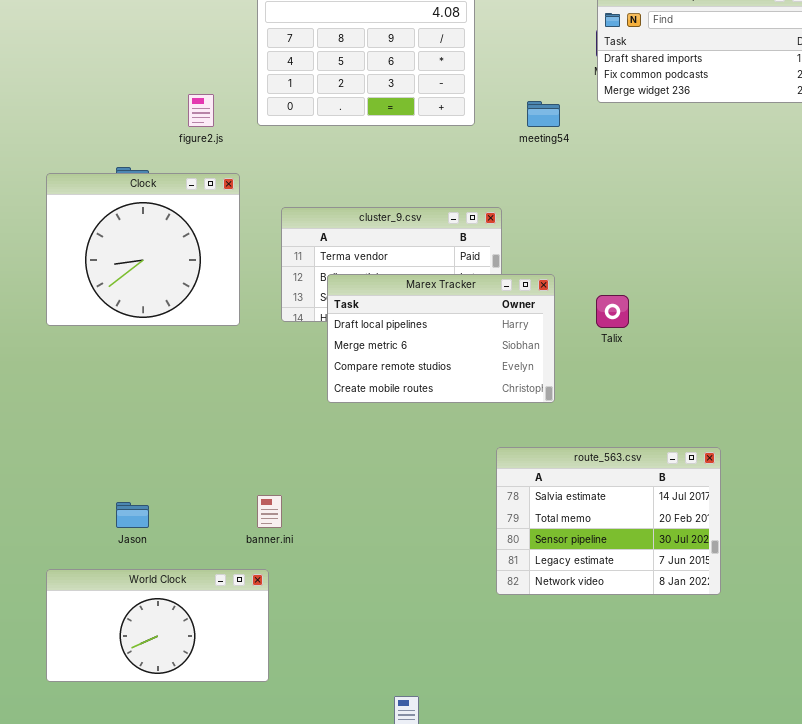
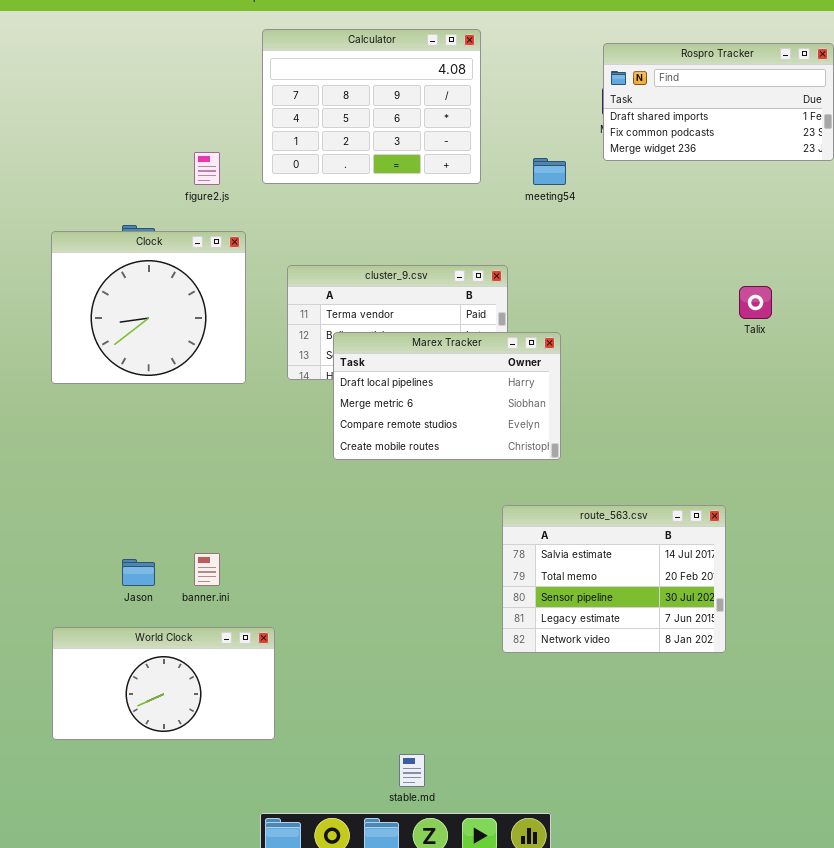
Talix: [596,295,629,328] -> [739,286,772,319], moved
banner.ini: [257,495,282,528] -> [194,553,220,586], moved

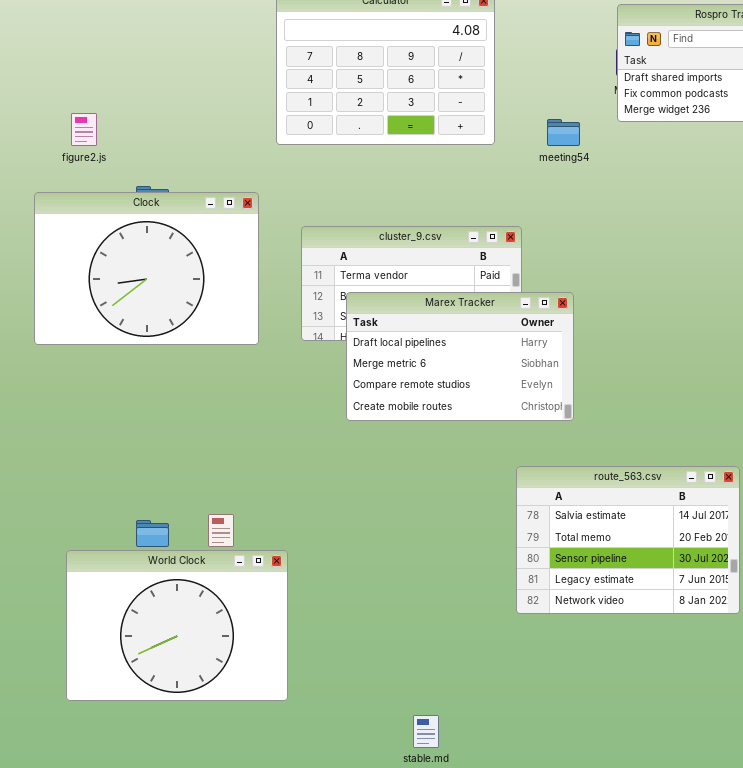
figure2.js: [194,152,220,185] -> [71,113,97,146], moved
Clock: [51,231,246,384] -> [34,192,259,345], resized
World Clock: [52,627,275,740] -> [66,550,288,701], resized

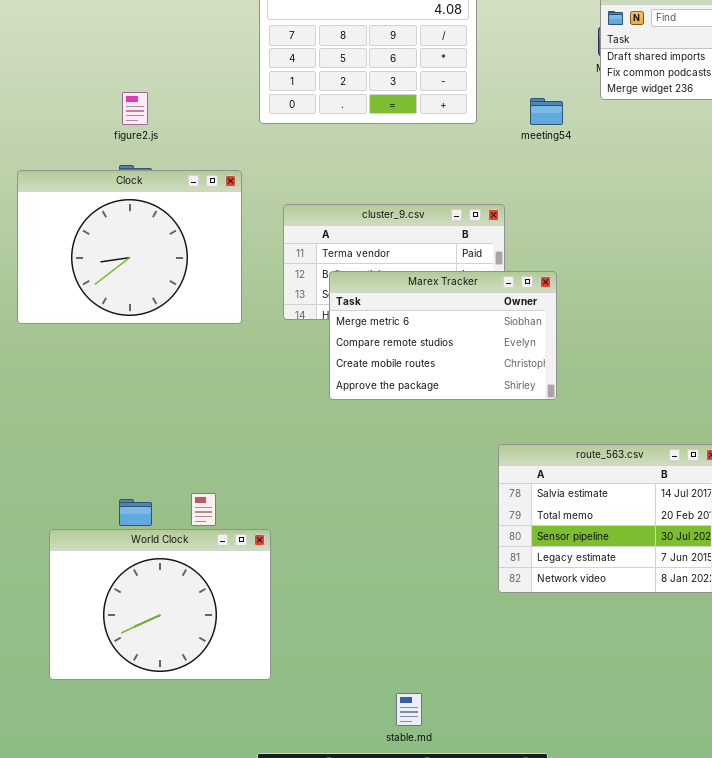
figure2.js: [71,113,97,146] -> [122,92,148,125], moved
Marex Tracker: [346,292,574,421] -> [329,271,557,400], scrolled down 1 row

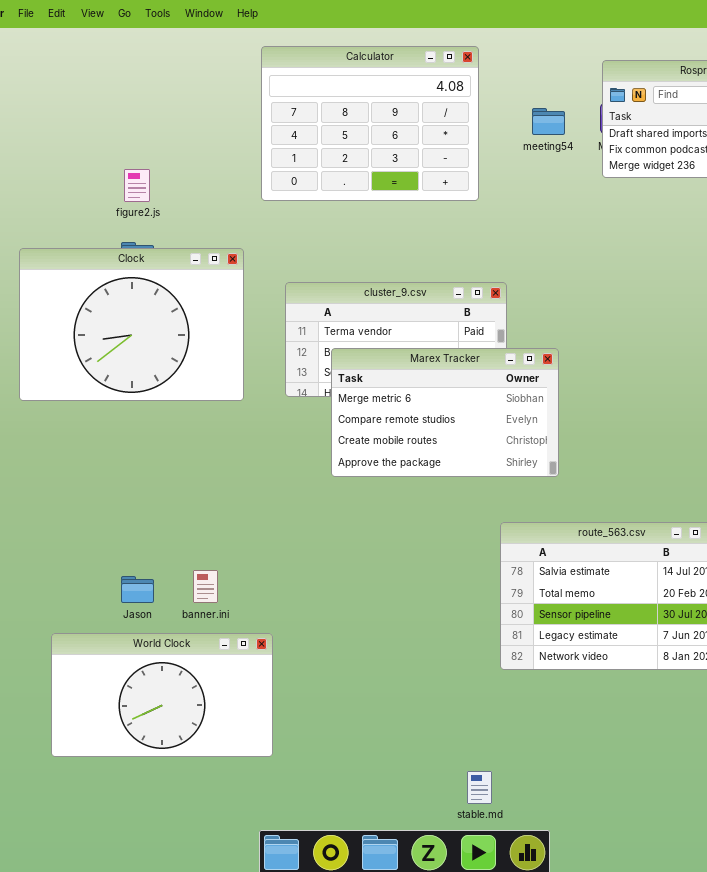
meeting54: [530,98,563,125] -> [532,108,565,135], moved
World Clock: [49,529,271,680] -> [51,633,273,757], resized
stable.md: [396,693,422,726] -> [467,771,492,804], moved

